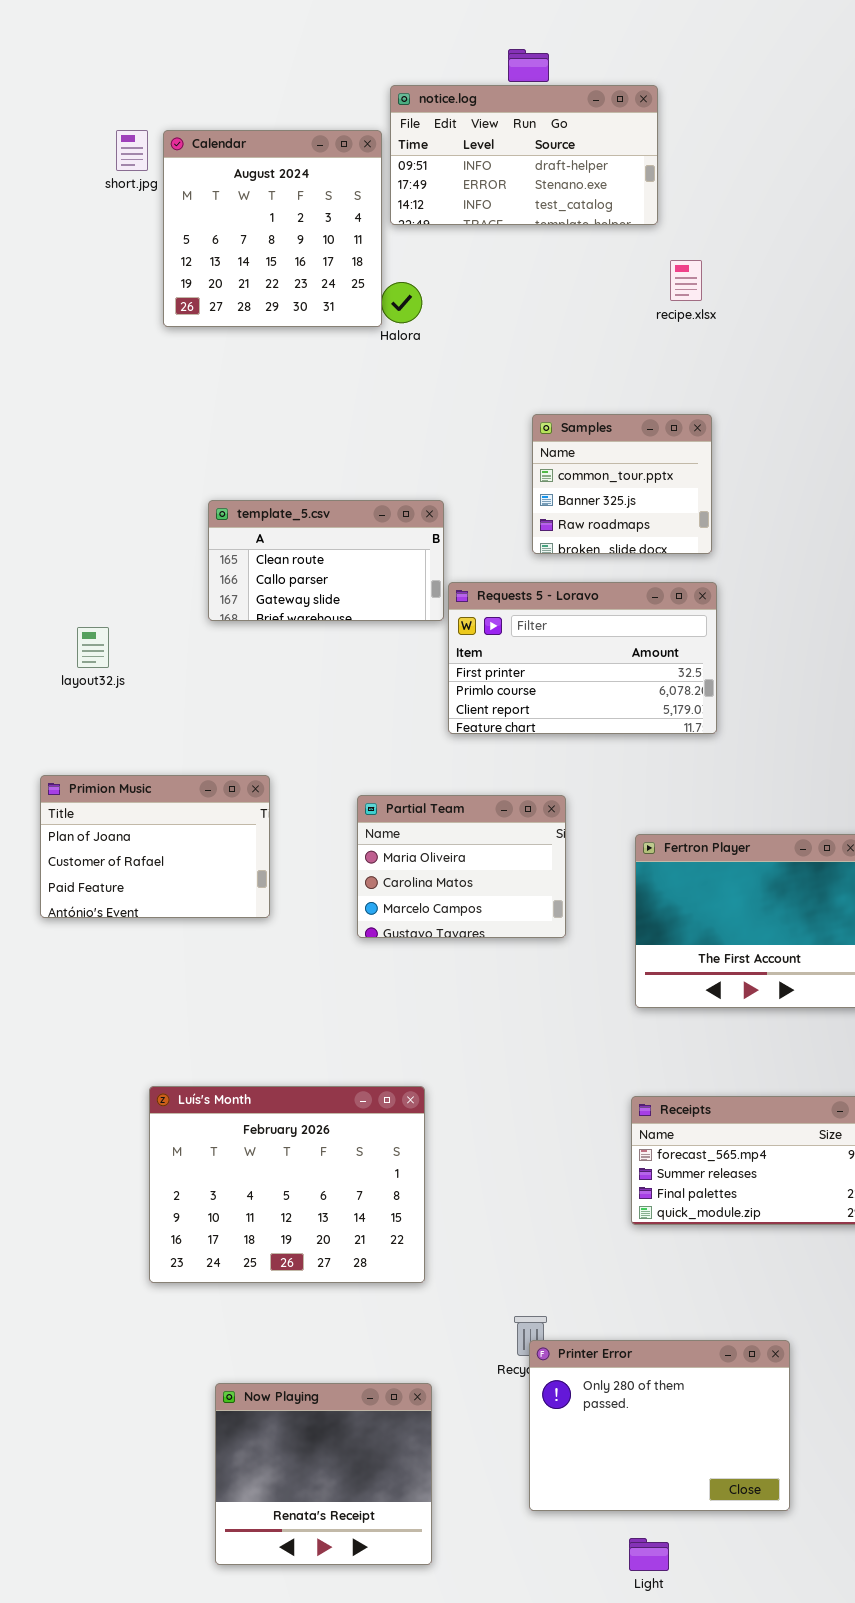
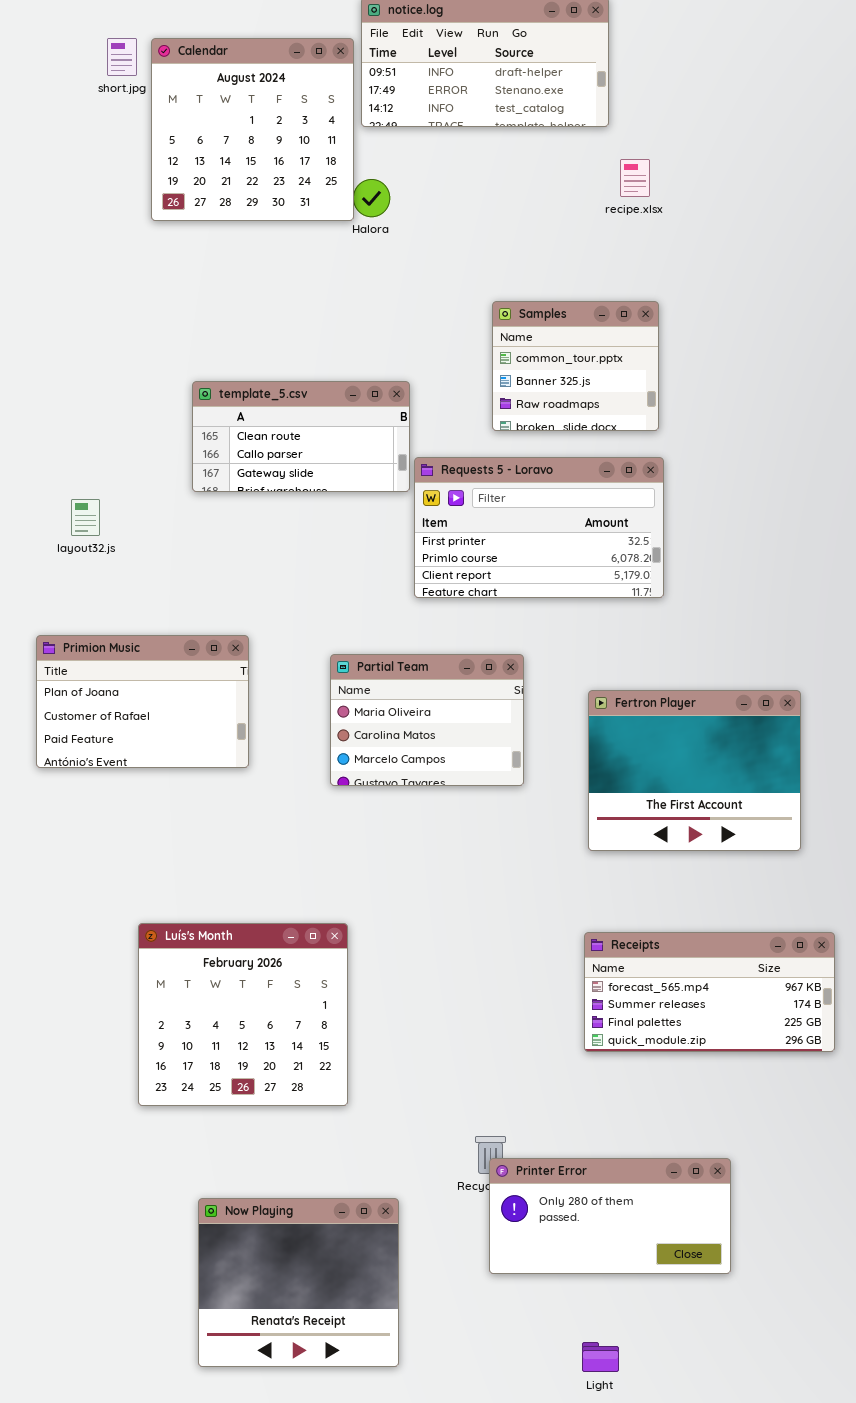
Luís's Month: [149,1086,425,1283] -> [138,923,348,1106], resized
Printer Error: [529,1340,790,1511] -> [489,1158,731,1274], resized

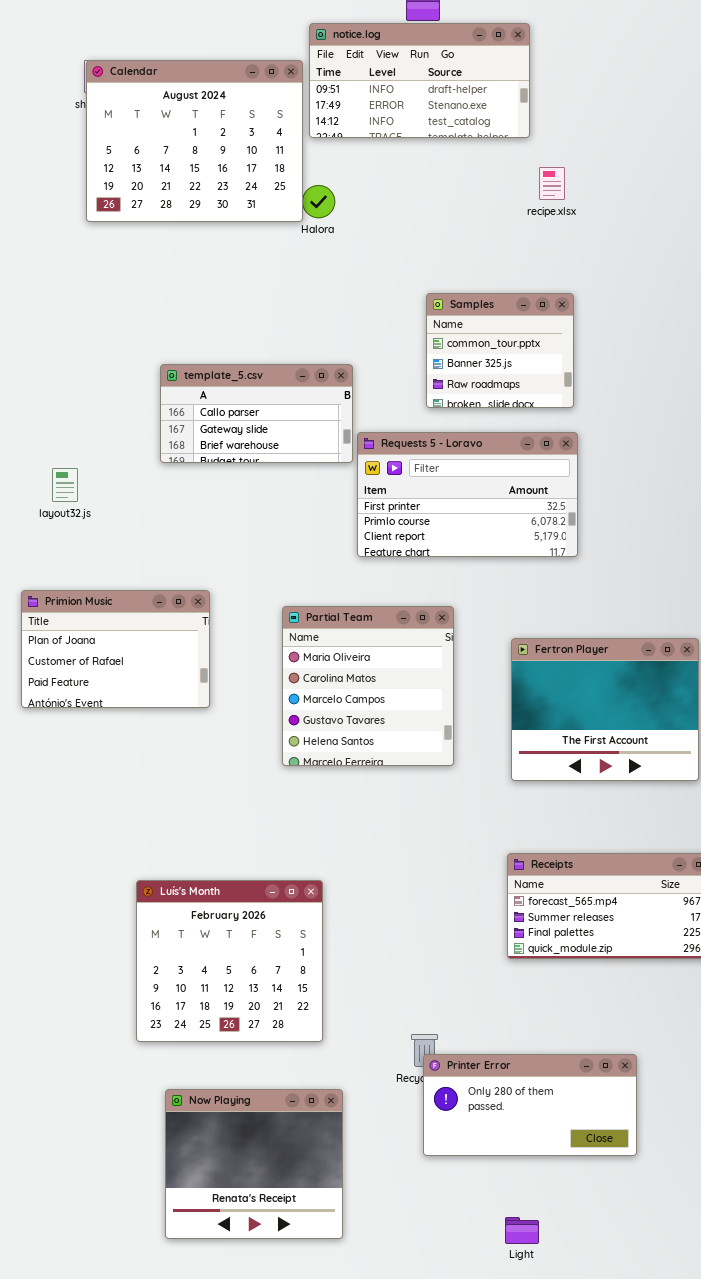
Calendar: [151,38,354,221] -> [86,60,303,222], resized
template_5.csv: [192,381,410,492] -> [160,364,353,463], scrolled down 1 row
Partial Team: [330,654,524,786] -> [282,606,454,766], resized
Luís's Month: [138,923,348,1106] -> [136,880,323,1042], moved

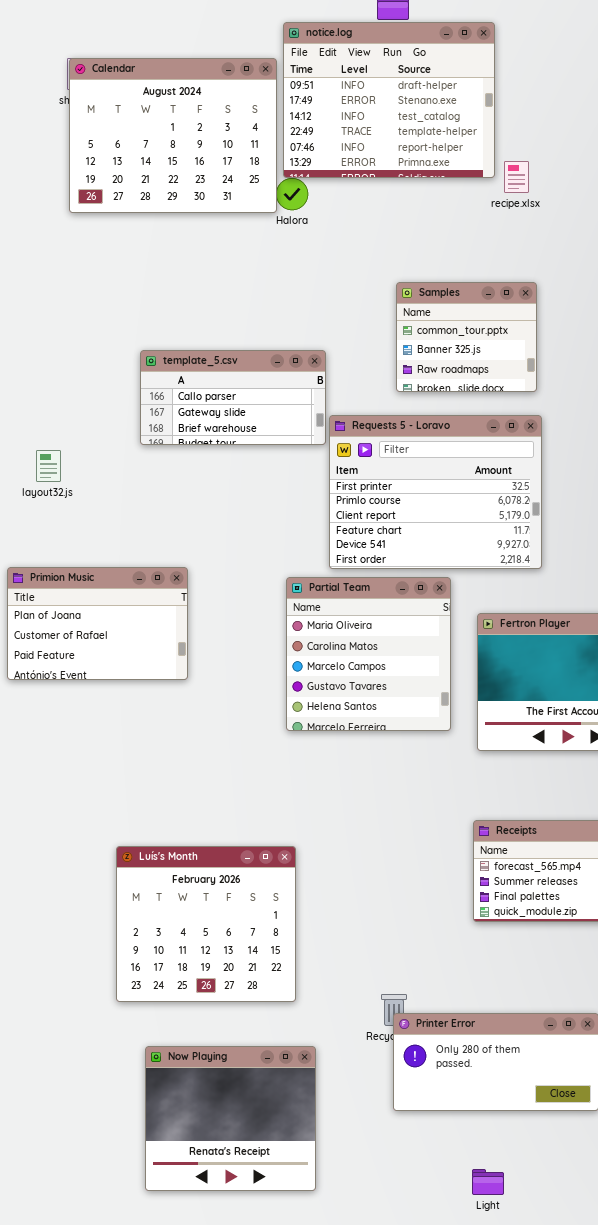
notice.log: [309,23,530,138] -> [283,22,495,178], resized
Requests 5 - Loravo: [357,432,578,557] -> [329,415,542,569], resized
Partial Team: [282,606,454,766] -> [286,577,451,731], moved

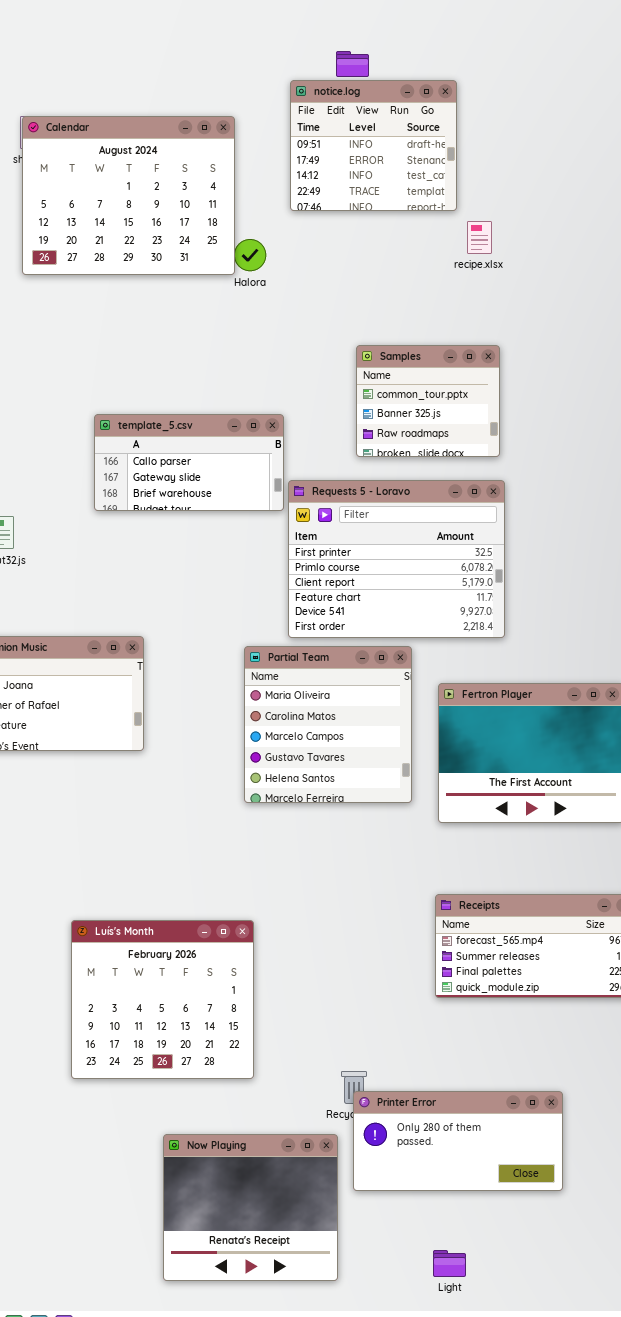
notice.log: [283,22,495,178] -> [290,80,457,211], resized
Now Playing: [145,1046,316,1191] -> [163,1134,338,1281], moved

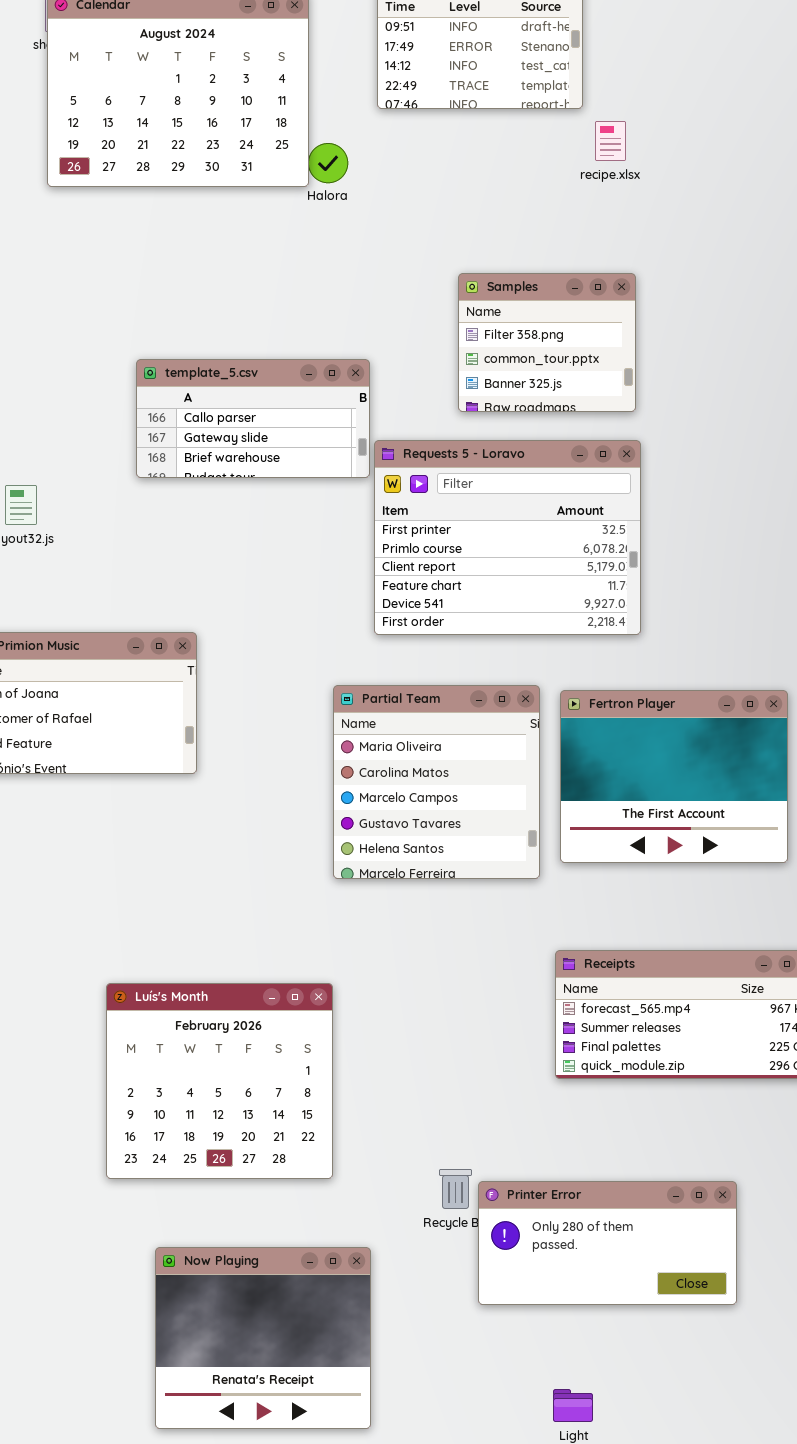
Samples: [356,345,500,457] -> [458,273,636,412], scrolled up 1 row
Partial Team: [244,646,412,803] -> [333,685,540,879], moved
Printer Error: [353,1091,563,1191] -> [478,1181,737,1305], moved
Now Playing: [163,1134,338,1281] -> [155,1247,371,1429], moved

